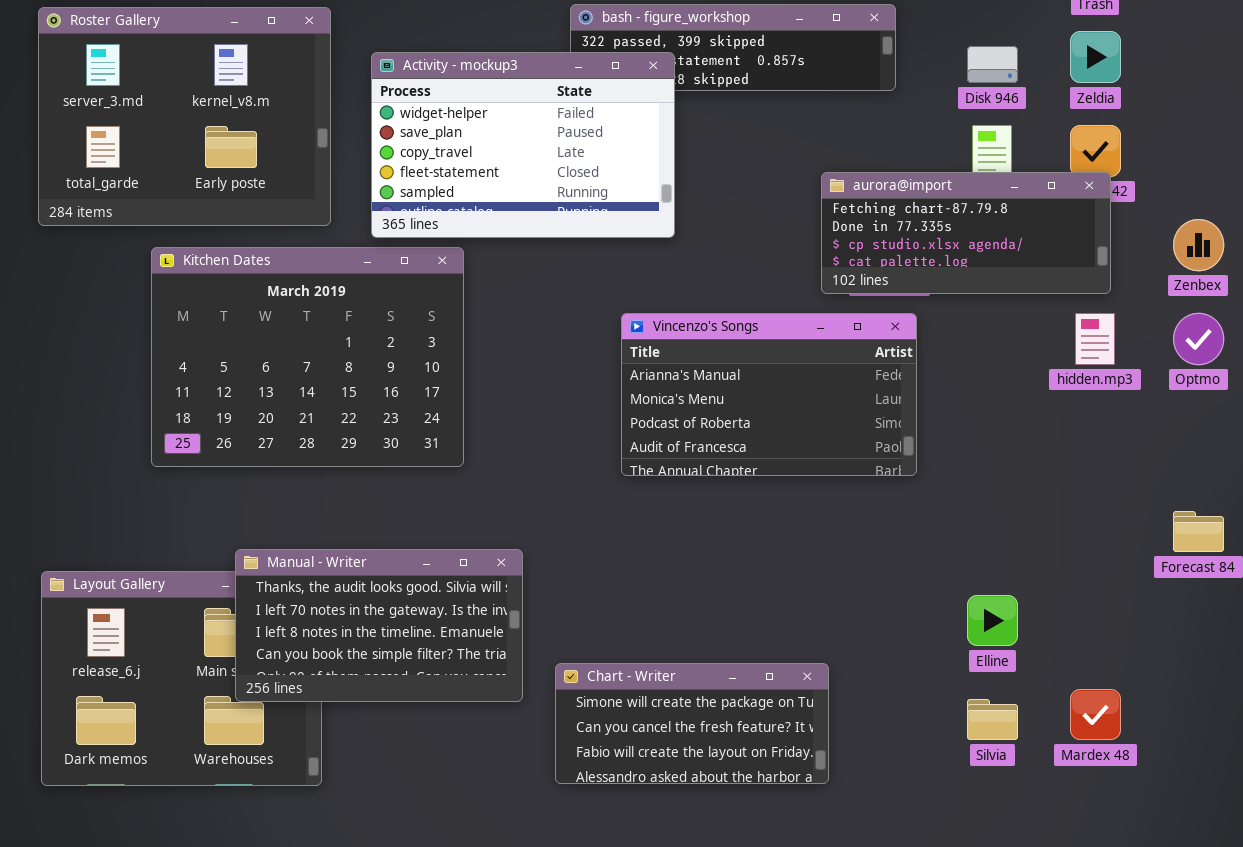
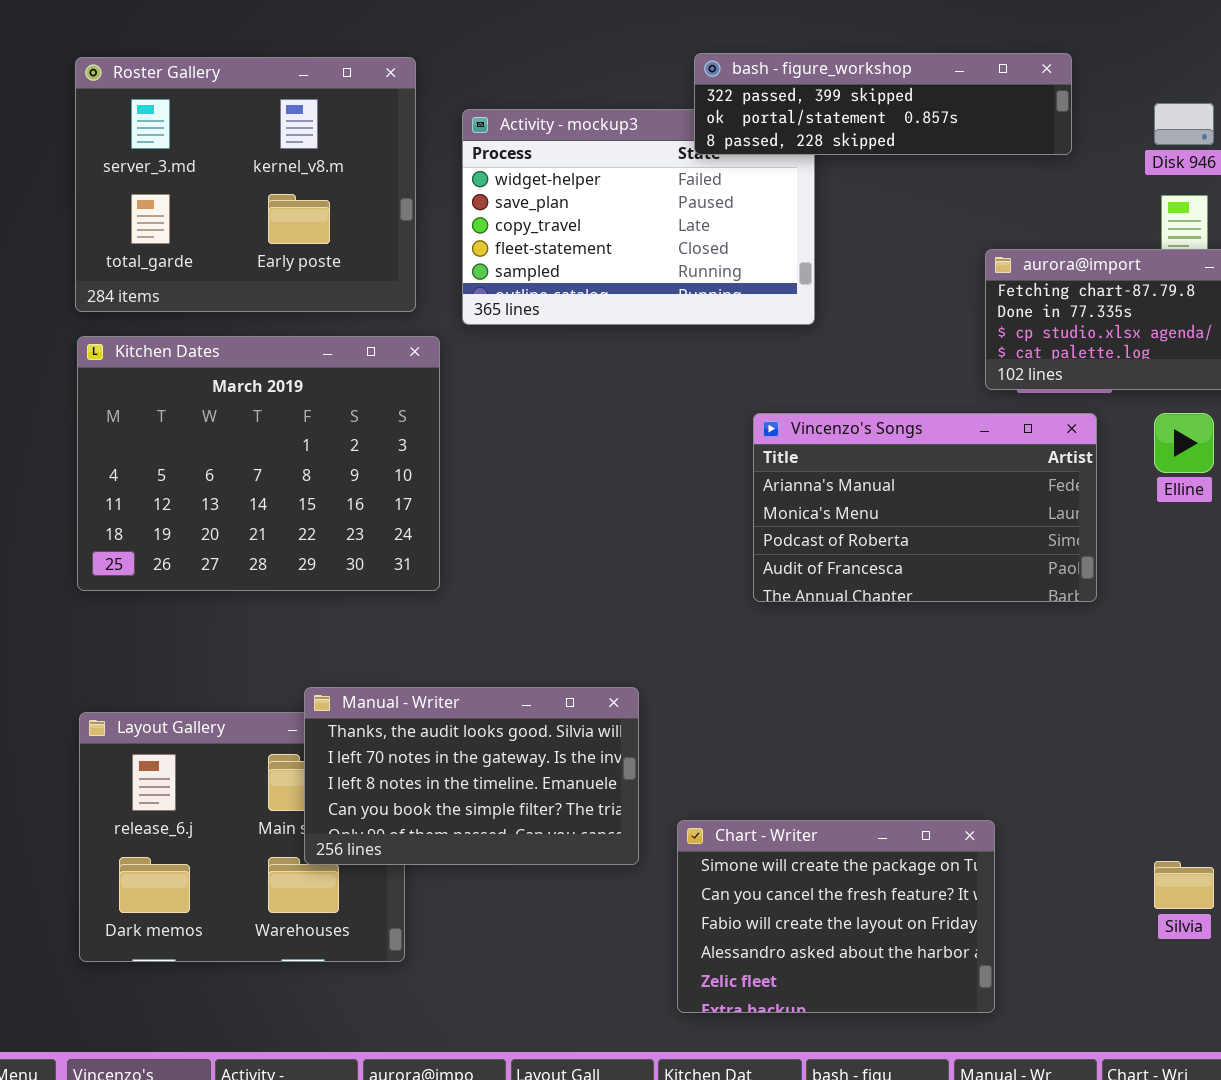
bash - figure_workshop: [570,4,896,91] -> [694,53,1072,155], raised
Kitchen Dates: [151,247,464,467] -> [77,336,440,591], moved
Elline: [967,595,1018,646] -> [1154,413,1214,473], moved
Chart - Writer: [555,663,829,784] -> [677,820,995,1013], resized

